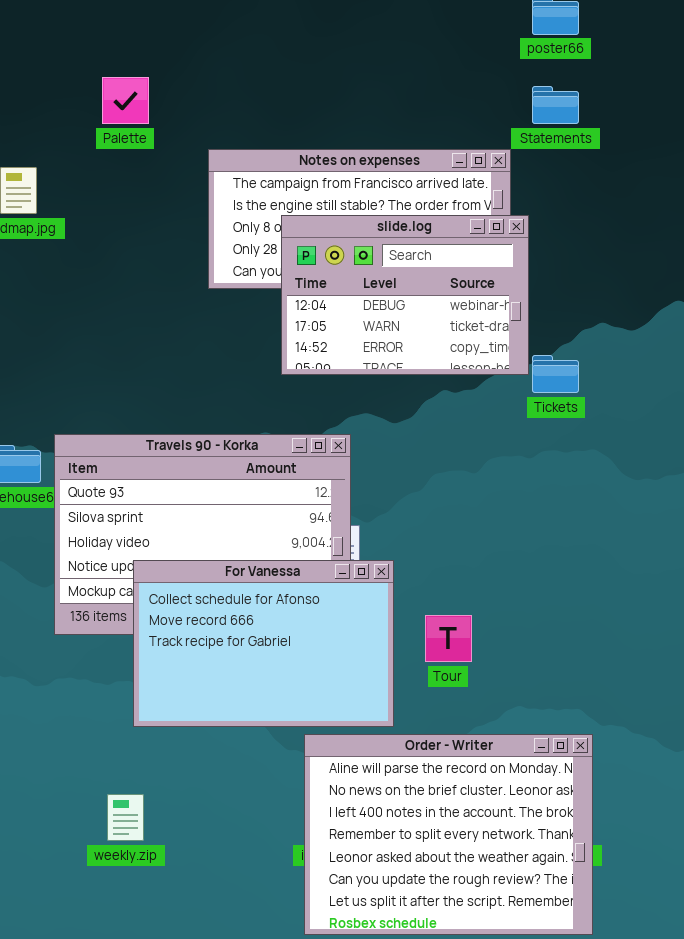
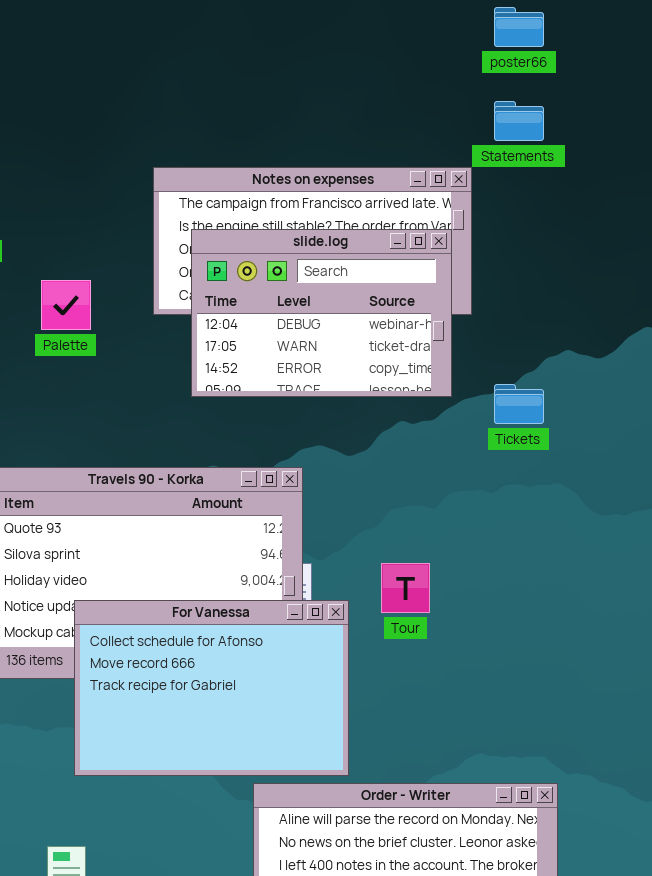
Palette: [102,77,149,124] -> [41,280,91,330], moved
slide.log: [281,215,529,375] -> [191,229,452,397], moved
Tour: [425,615,472,662] -> [381,563,430,613], moved

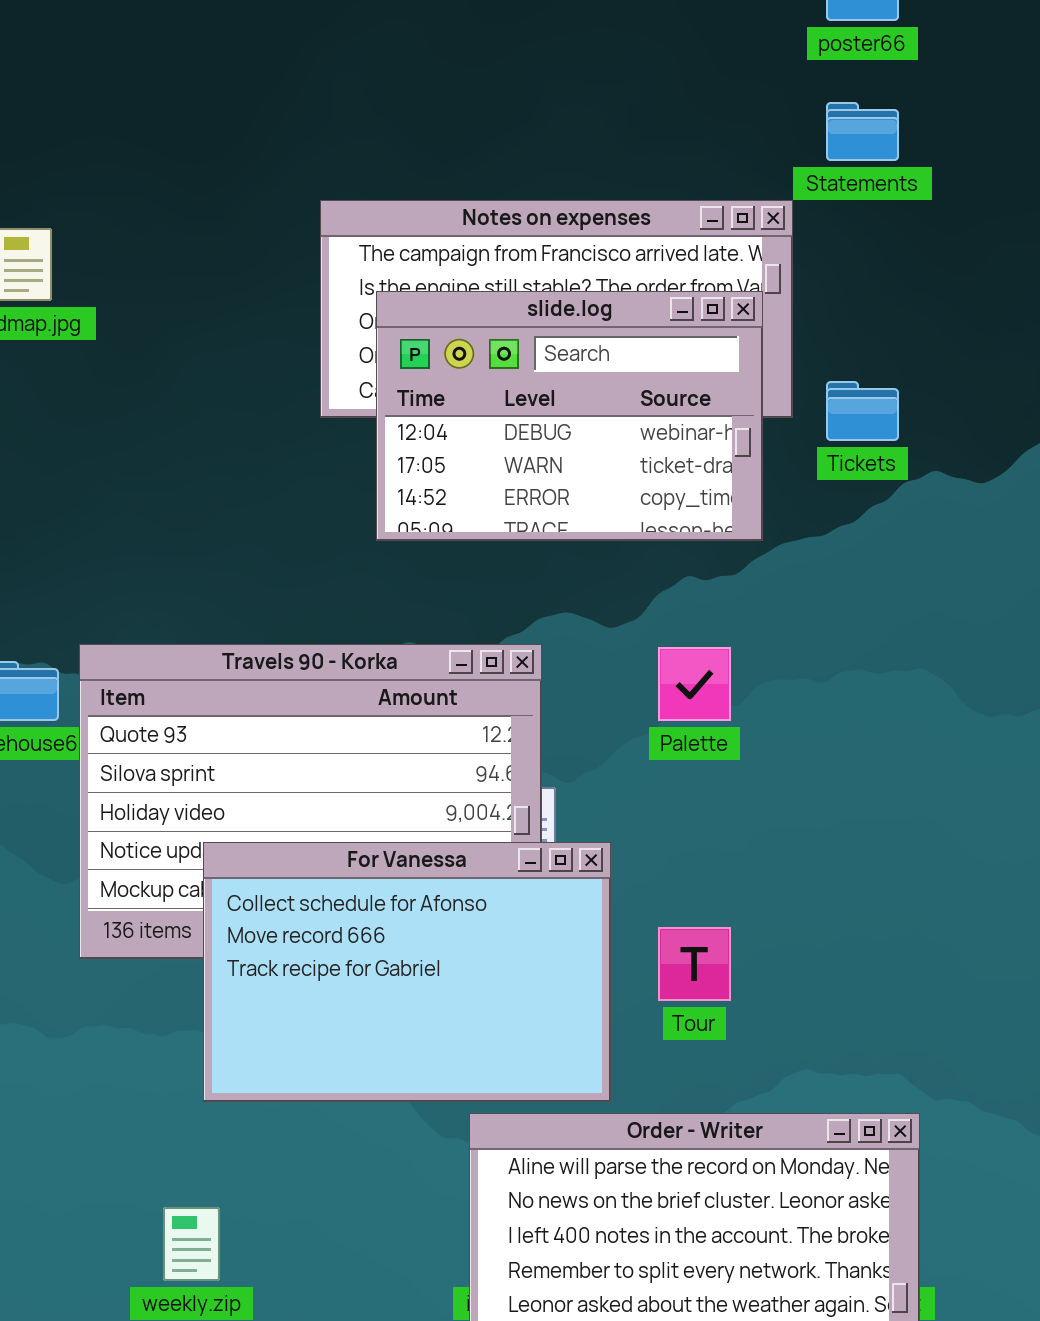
Palette: [41,280,91,330] -> [658,647,731,721], moved
Tickets: [494,384,544,424] -> [826,381,899,441], moved
Tour: [381,563,430,613] -> [658,927,731,1001], moved

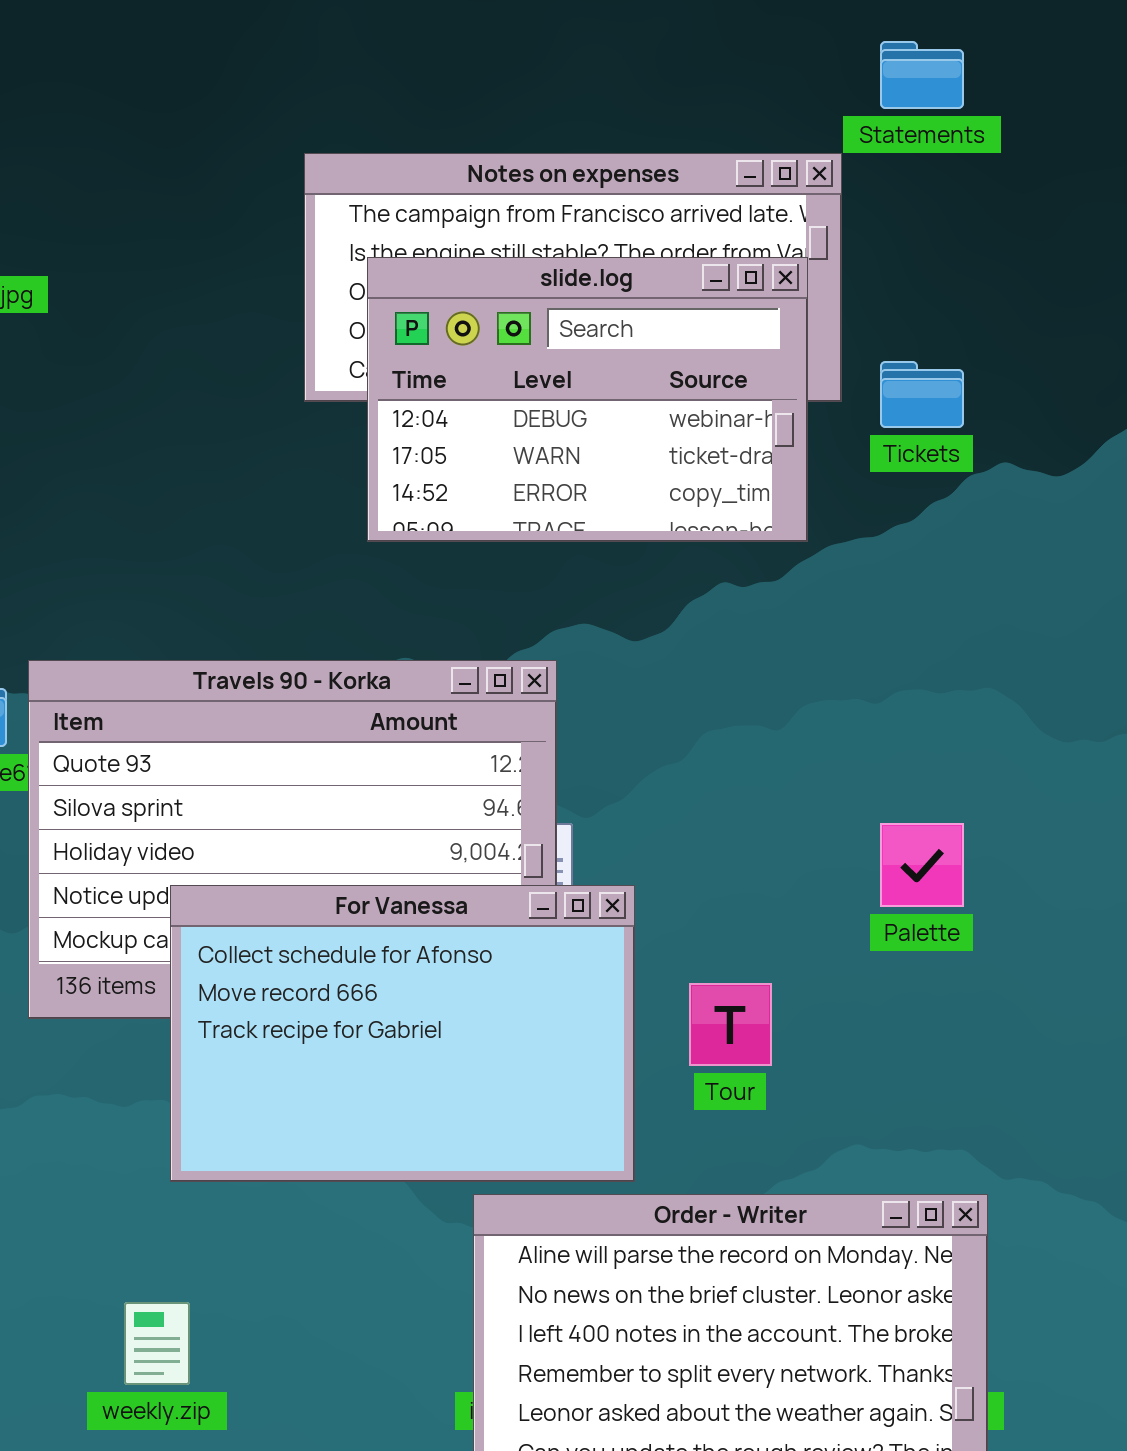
Palette: [658,647,731,721] -> [880,823,964,907], moved

